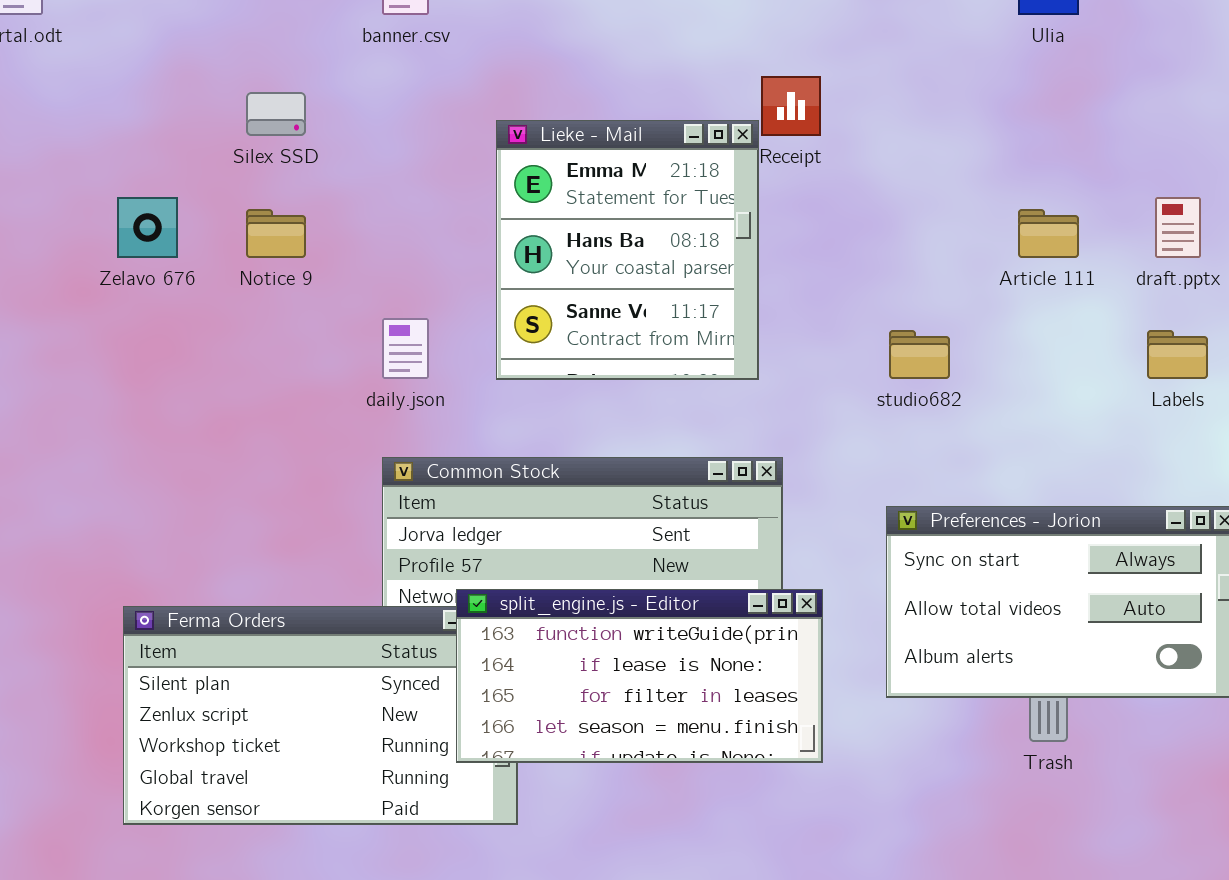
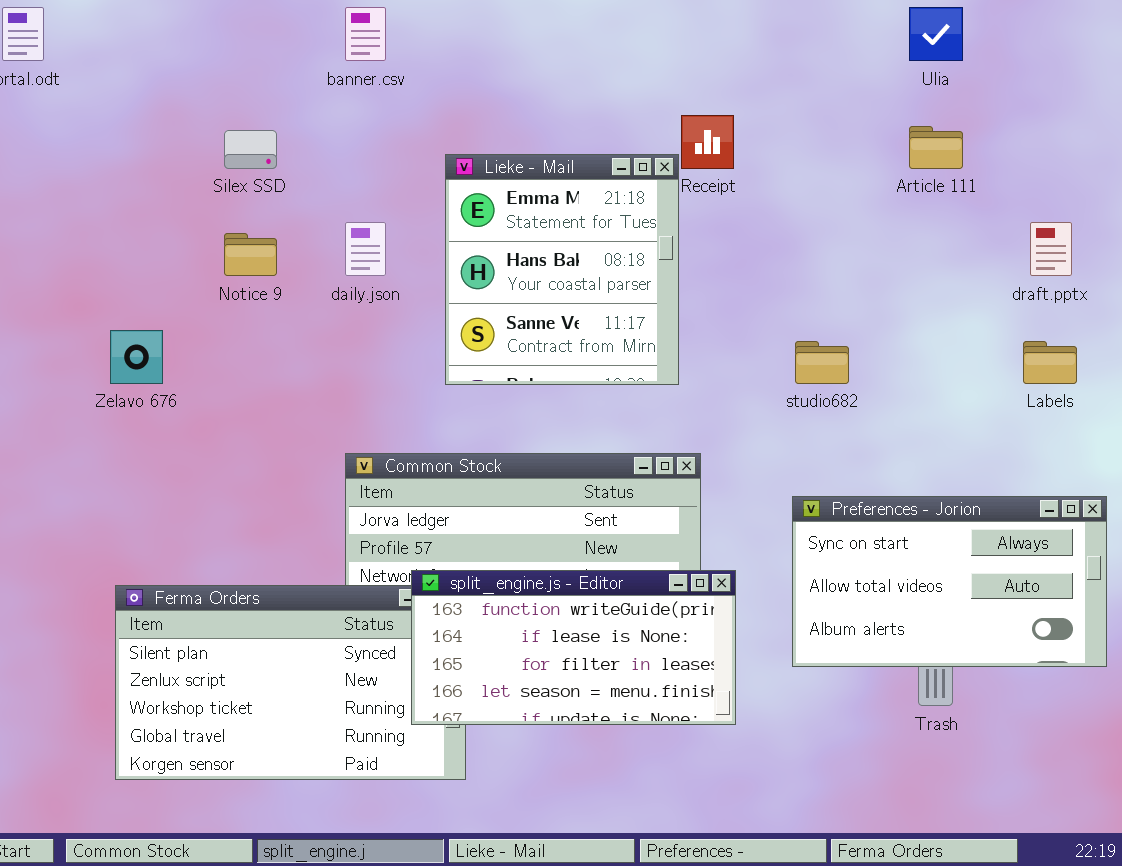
Zelavo 676: [117,197,178,258] -> [110,330,163,384], moved
Article 111: [1018,209,1079,258] -> [909,126,963,169], moved
daily.json: [382,318,429,379] -> [345,222,386,276], moved

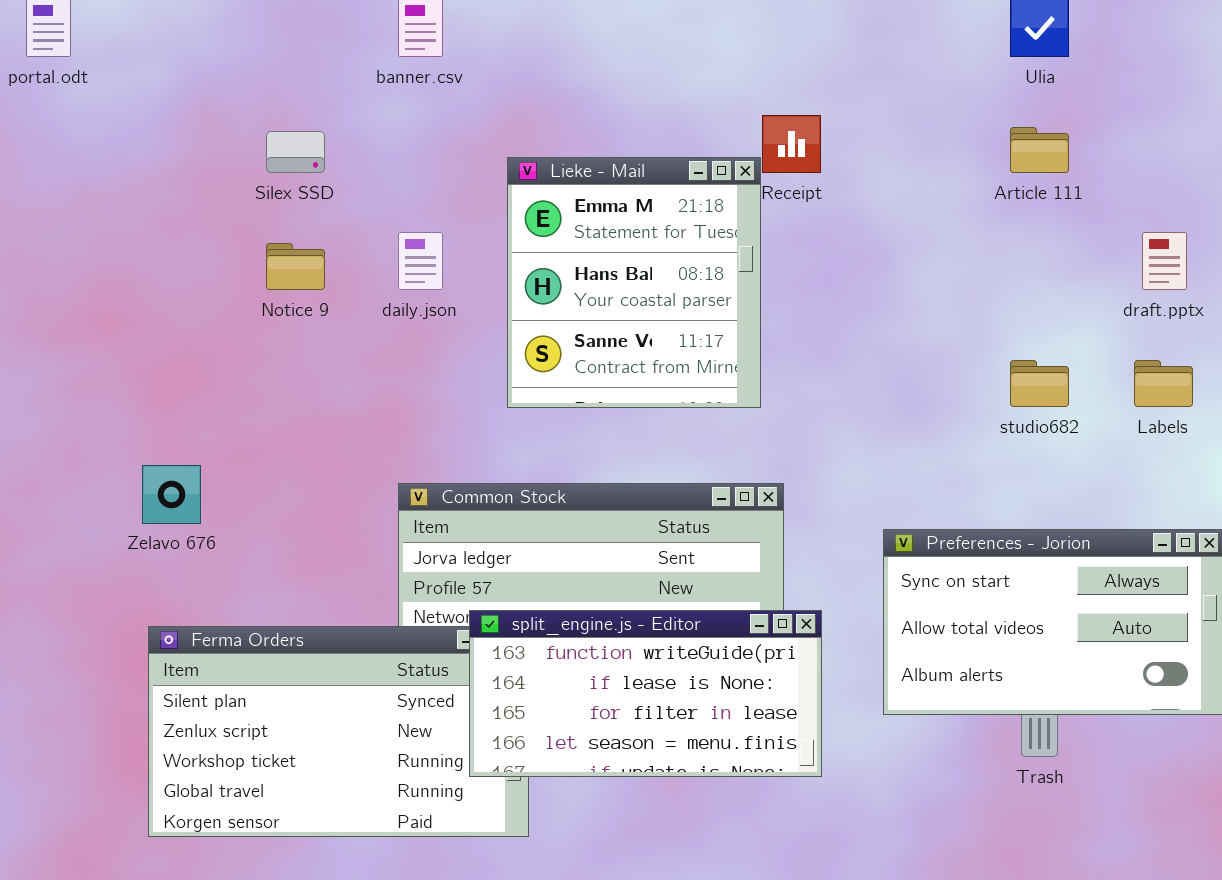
Zelavo 676: [110,330,163,384] -> [142,465,201,524], moved
studio682: [795,341,849,384] -> [1010,360,1069,407], moved

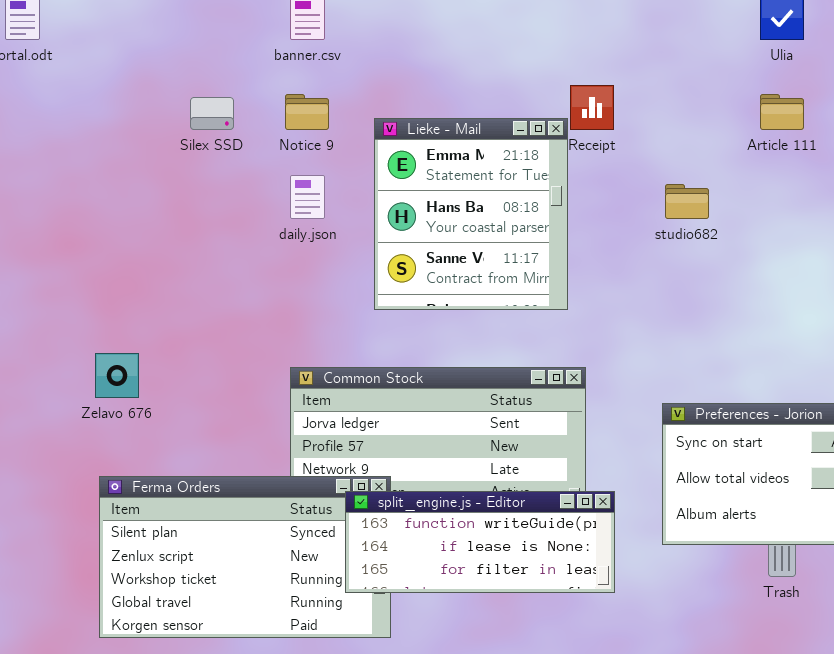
Notice 9: [266,243,325,290] -> [285,94,329,130], moved
studio682: [1010,360,1069,407] -> [665,184,709,219], moved
split_engine.js - Editor: [469,610,822,777] -> [345,491,615,593], resized

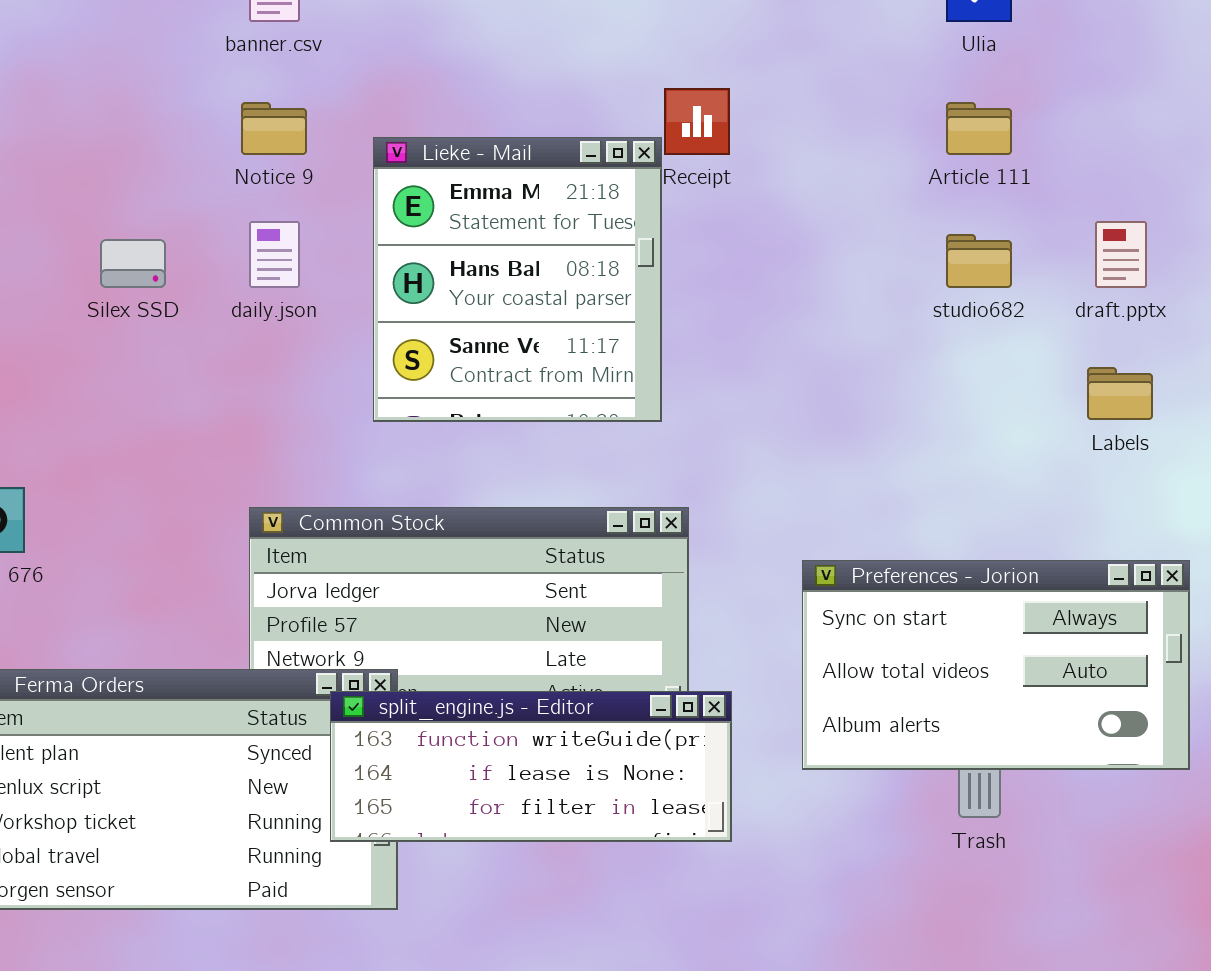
Silex SSD: [190,97,234,130] -> [100,239,166,288], moved
studio682: [665,184,709,219] -> [946,234,1012,288], moved

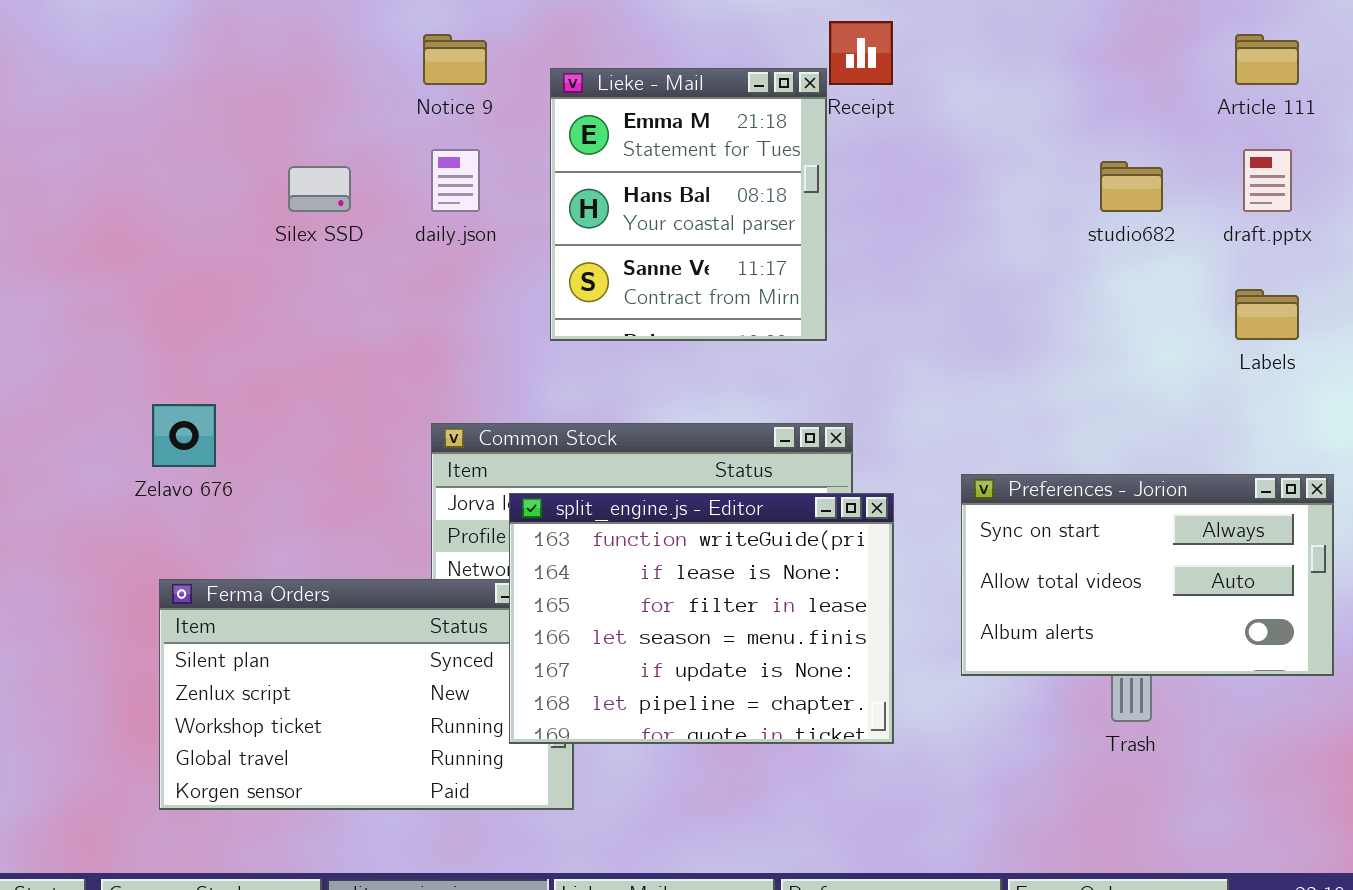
Article 111: [946,102,1012,155] -> [1235,34,1299,85], moved
split_engine.js - Editor: [330,691,732,842] -> [509,493,894,744], resized

